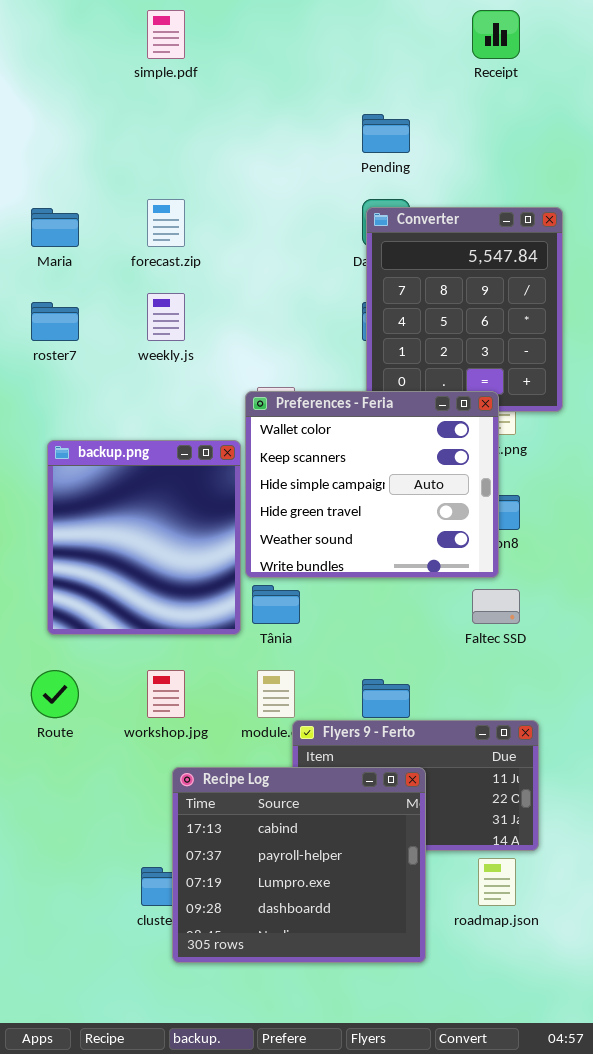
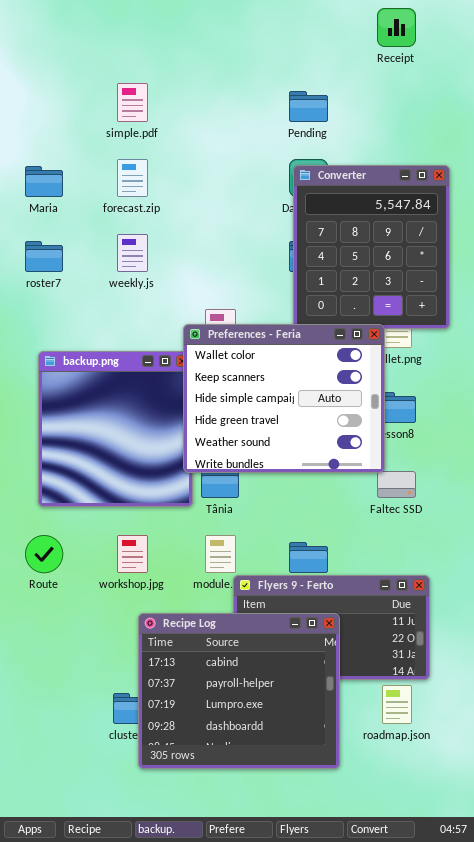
simple.pdf: [147,10,185,59] -> [117,83,148,122], moved
Preferences - Feria: [245,391,499,578] -> [183,324,385,473], moved

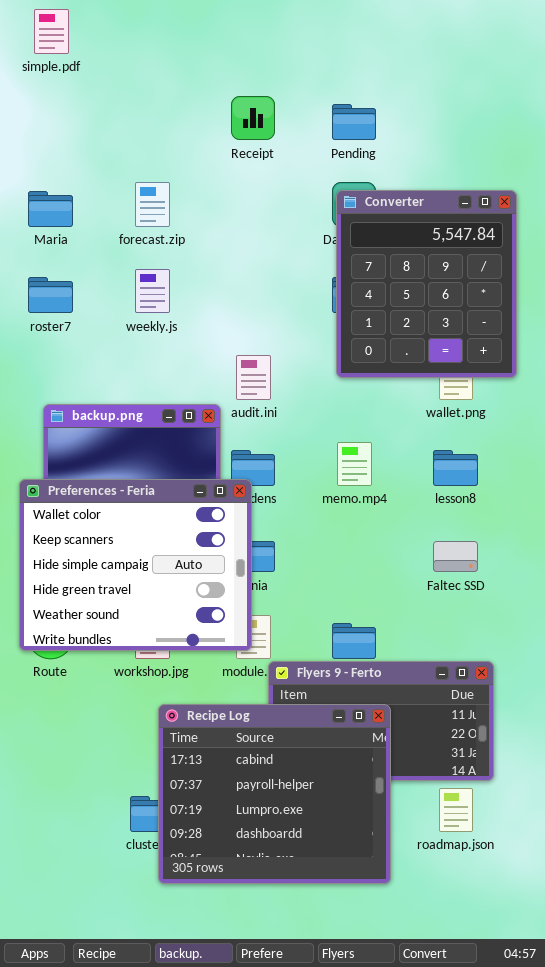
Receipt: [377,8,416,47] -> [231,96,275,140], moved
simple.pdf: [117,83,148,122] -> [34,9,69,54], moved
Preferences - Feria: [183,324,385,473] -> [19,479,252,651], moved

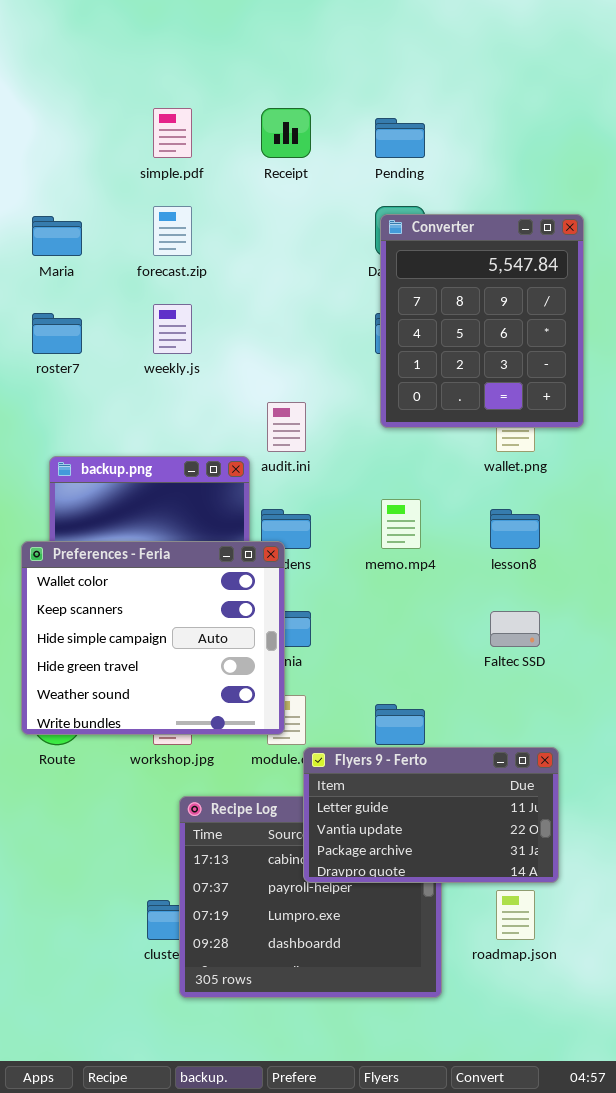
simple.pdf: [34,9,69,54] -> [153,108,192,158], moved
Flyers 9 - Ferto: [268,661,494,781] -> [303,747,559,883], raised

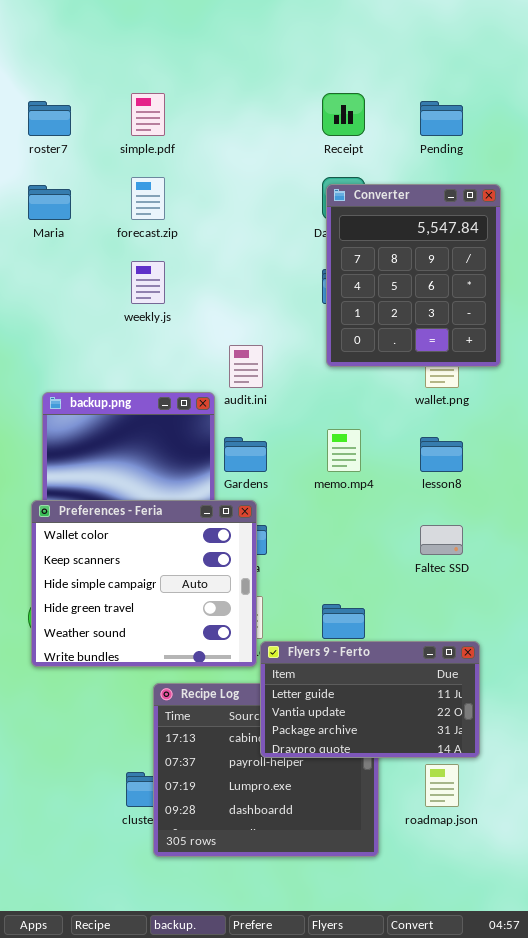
Receipt: [261,108,311,158] -> [322,93,365,136], moved
Pending: [375,118,425,158] -> [420,101,463,136], moved
roster7: [32,313,82,354] -> [28,101,71,136], moved
Preferences - Feria: [21,541,285,735] -> [31,500,257,667], moved

